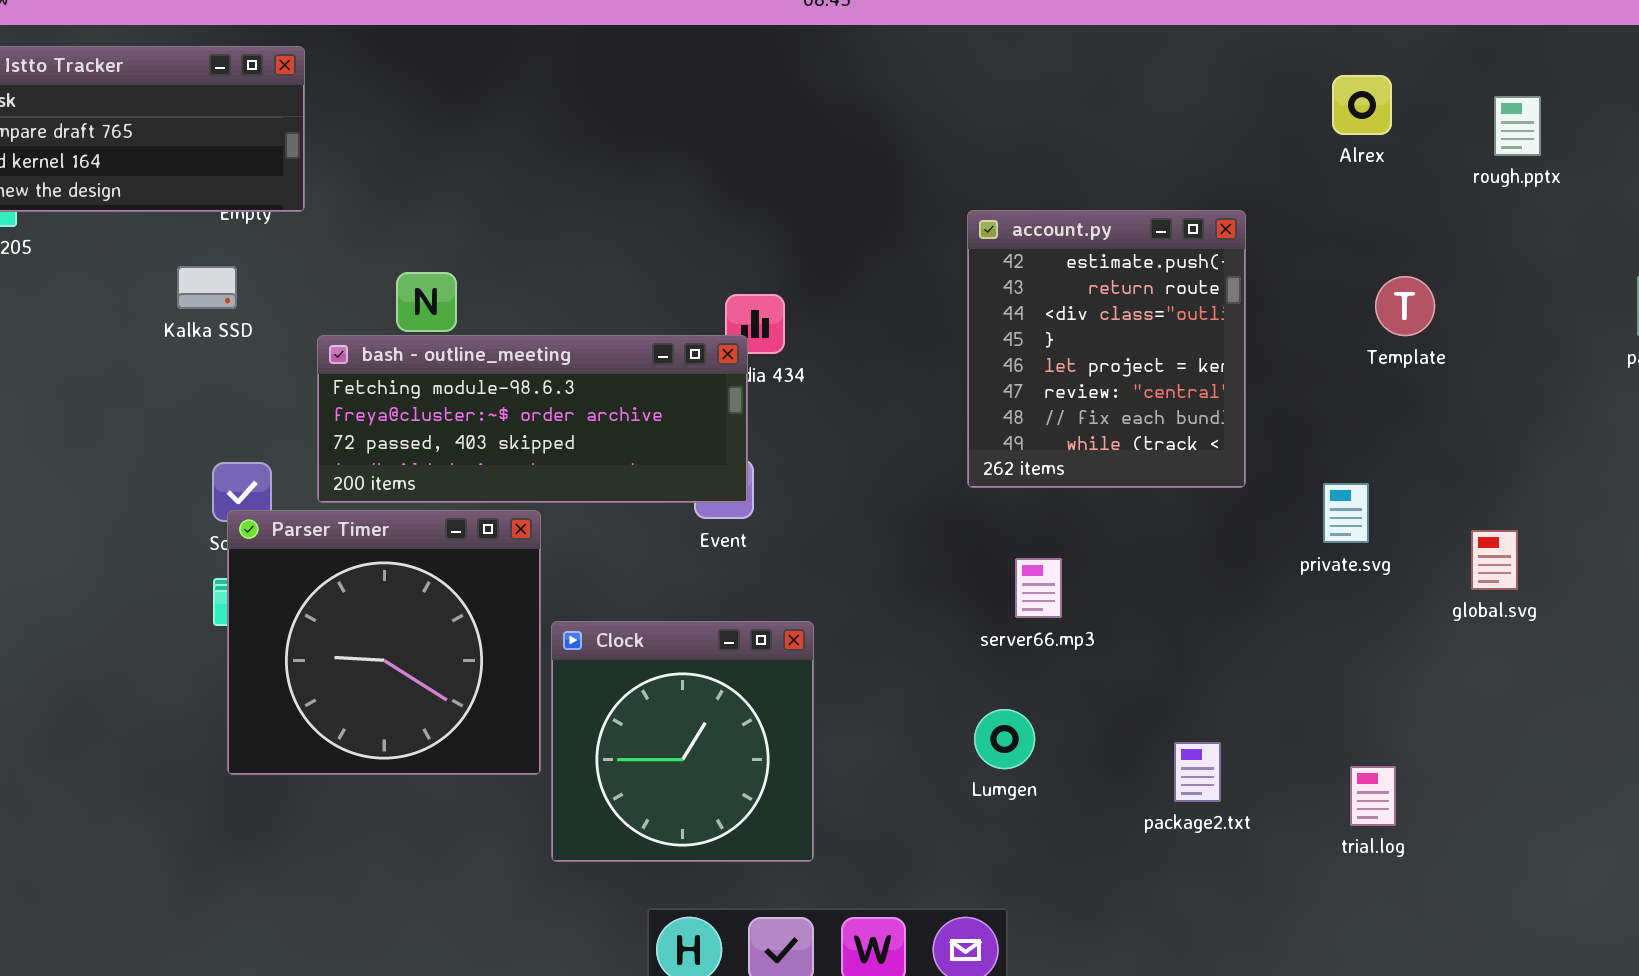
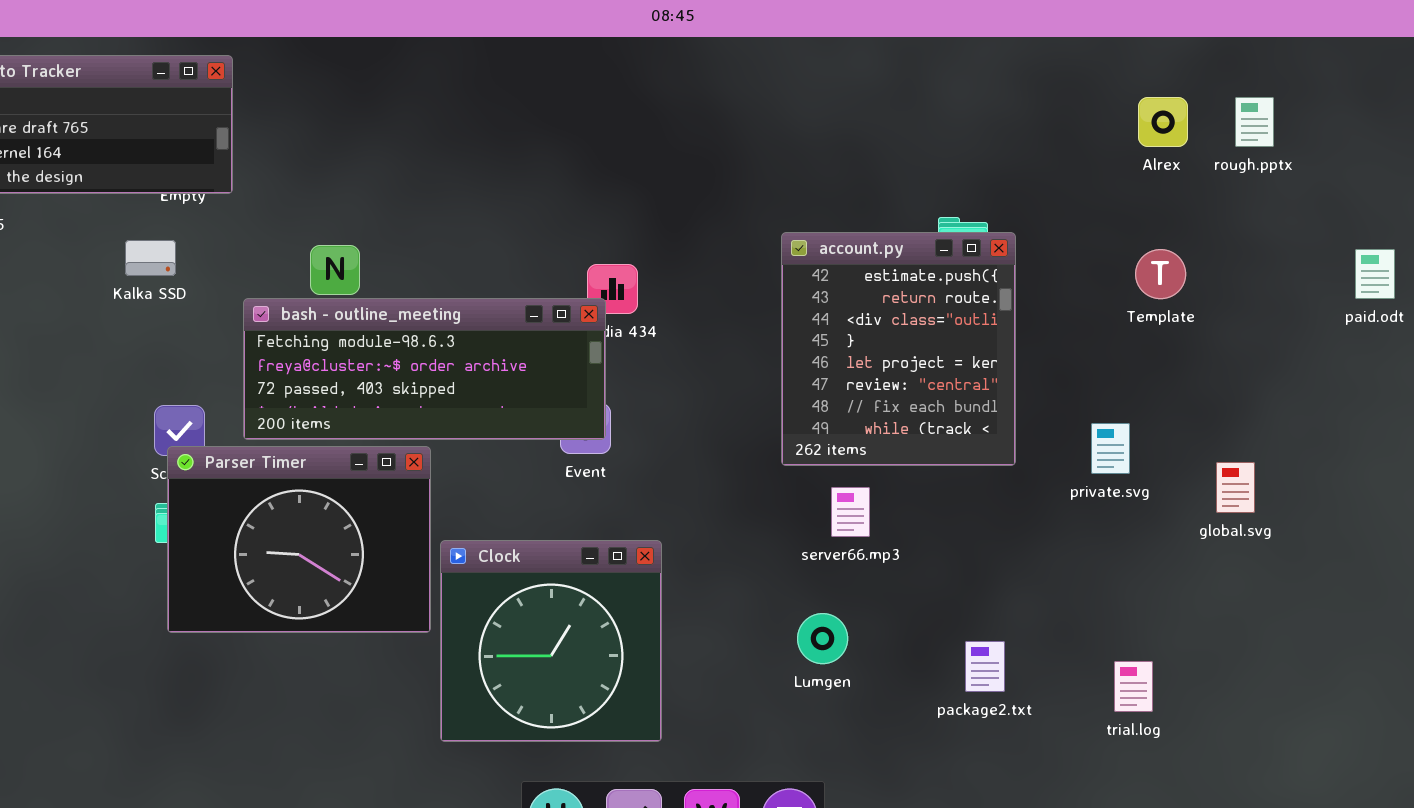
Alrex: [1332,75,1392,135] -> [1138,97,1188,147], moved
account.py: [967,210,1246,488] -> [781,232,1016,466], moved
Parser Timer: [227,510,541,775] -> [167,446,431,633], resized

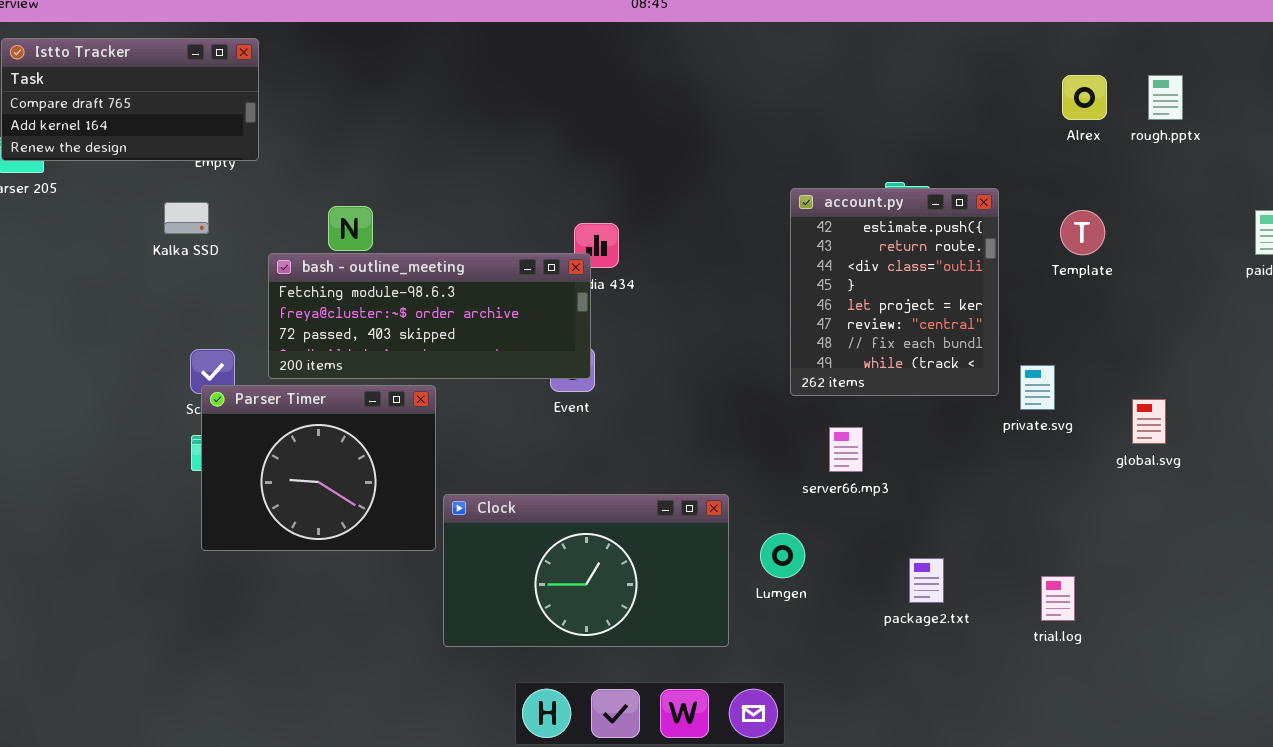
account.py: [781,232,1016,466] -> [790,188,999,396], moved
server66.mp3: [831,487,870,537] -> [829,427,863,472], moved
Clock: [440,540,662,742] -> [443,494,729,647], resized

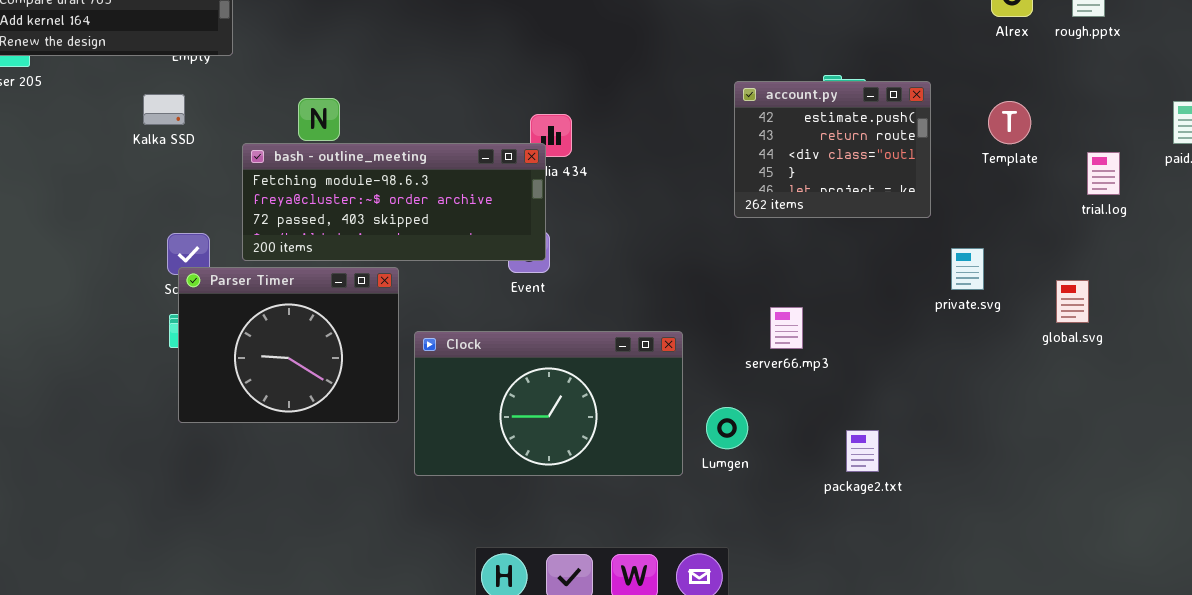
account.py: [790,188,999,396] -> [734,81,931,218], resized
Clock: [443,494,729,647] -> [414,331,683,476], moved
trial.log: [1041,576,1075,621] -> [1087,152,1120,195], moved

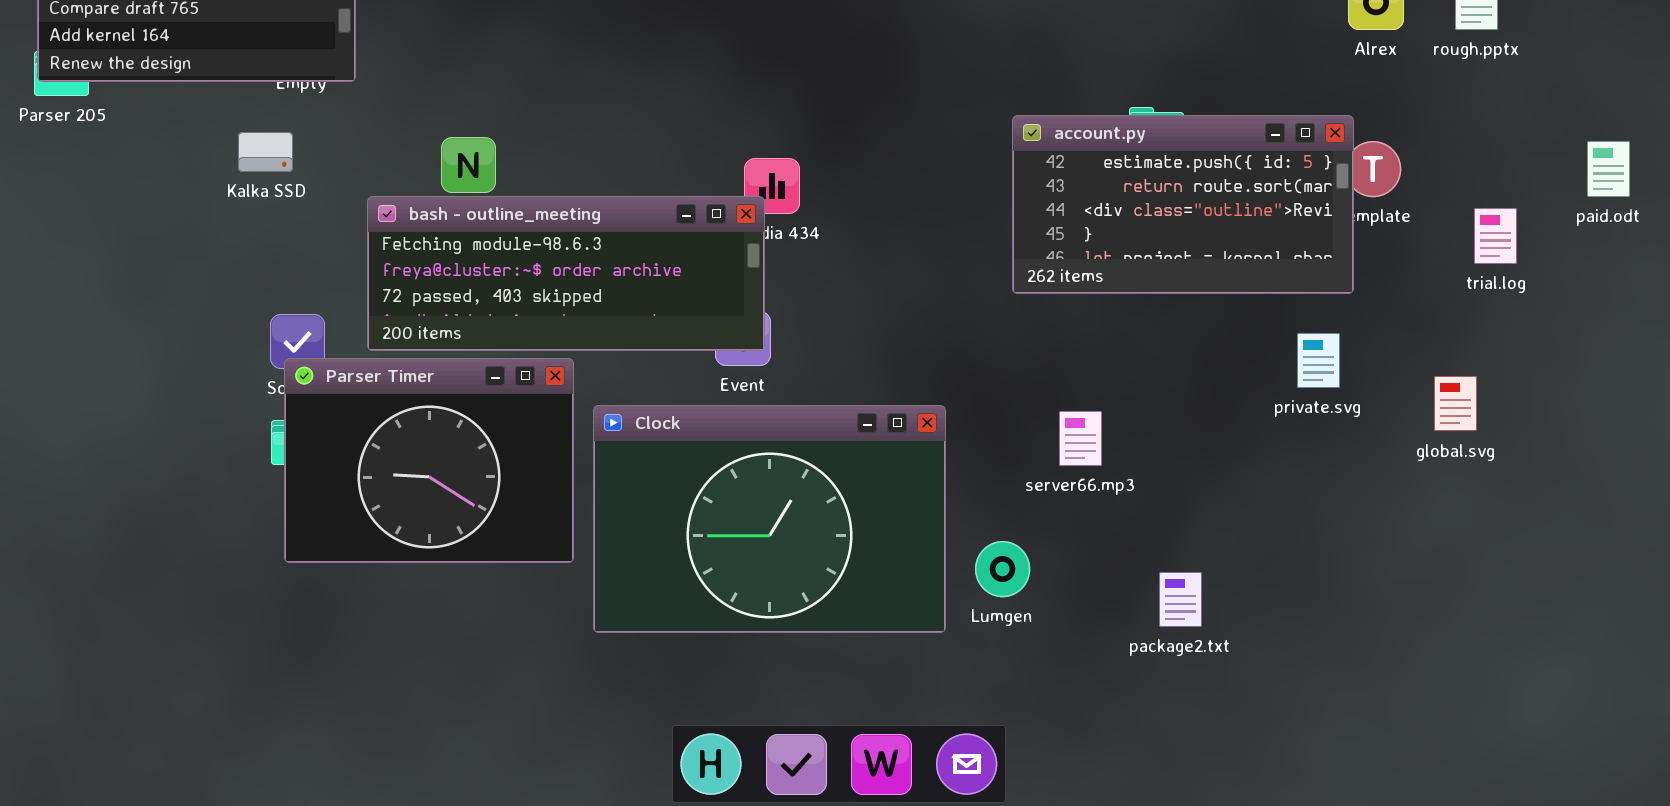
account.py: [734,81,931,218] -> [1012,115,1354,294], resized
Clock: [414,331,683,476] -> [593,405,946,633], resized

